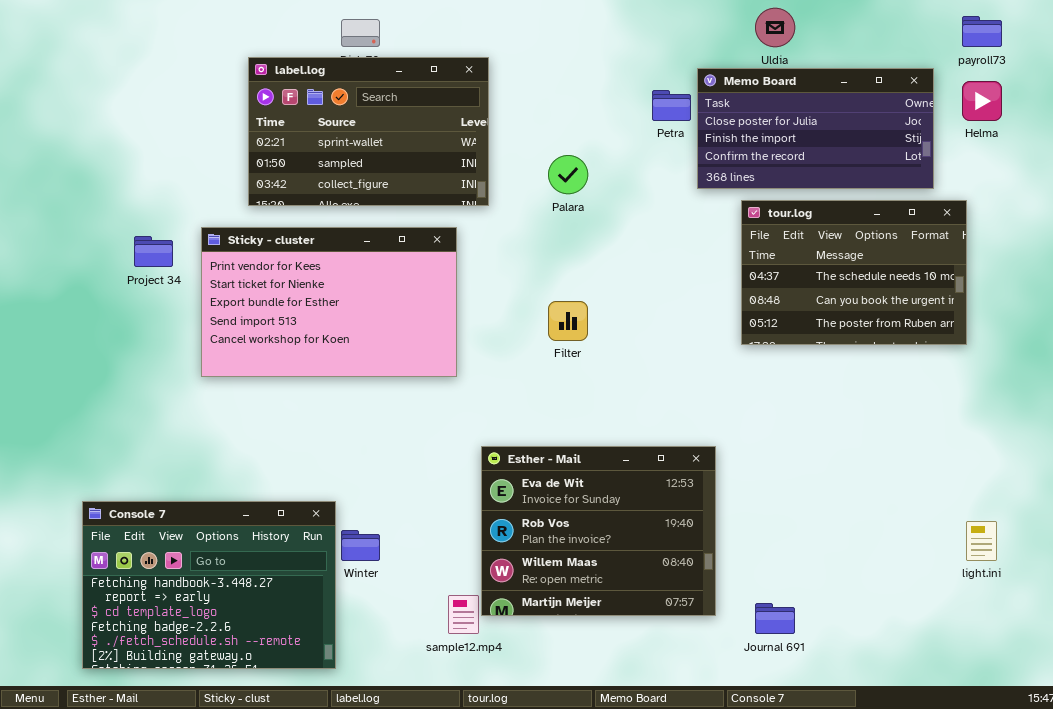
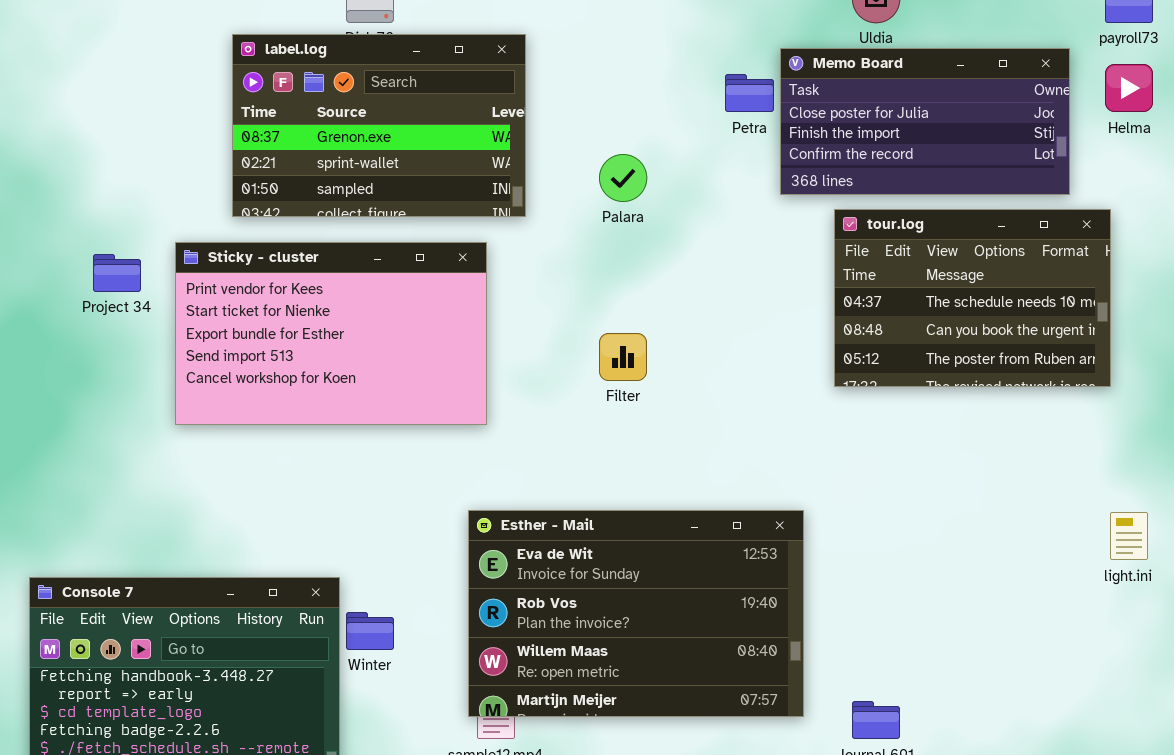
label.log: [248,57,489,206] -> [232,34,526,217], scrolled up 1 row
Esther - Mail: [481,446,716,616] -> [468,510,804,717], resized
light.ini: [966,521,997,561] -> [1110,512,1148,560], moved

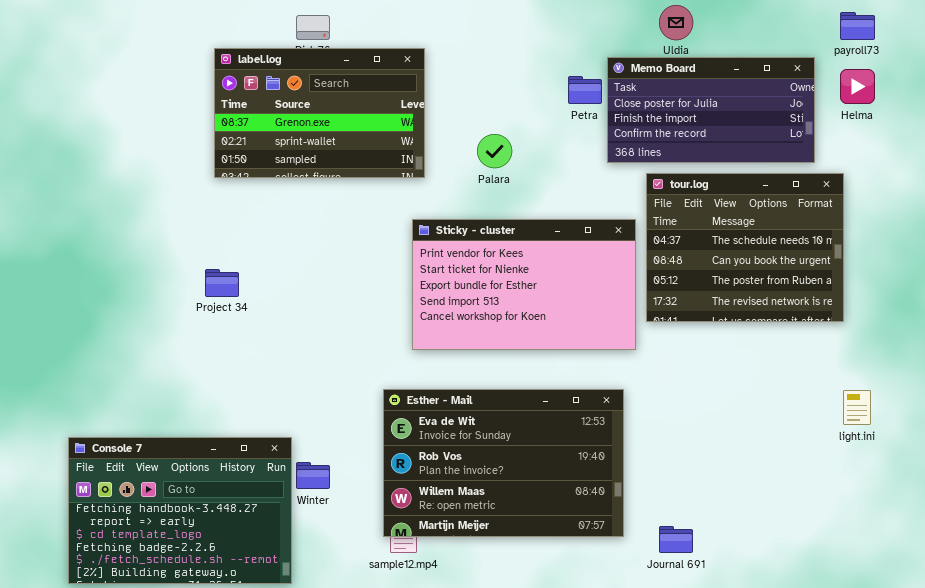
tour.log: [834,209,1111,387] -> [646,173,844,322], resized
Sticky - cluster: [175,242,487,425] -> [412,219,636,350], moved
Project 34: [93,254,141,292] -> [205,269,239,297], moved

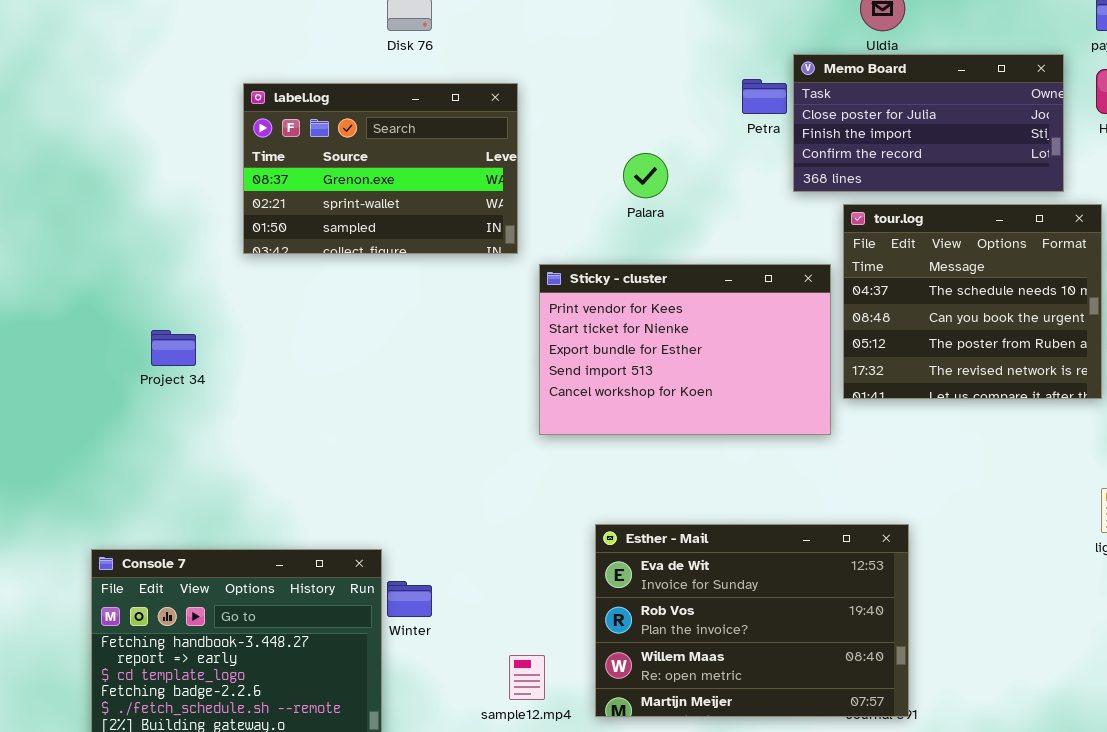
label.log: [214,48,425,178] -> [243,83,518,254], moved
Project 34: [205,269,239,297] -> [151,330,196,366], moved
Esther - Mail: [383,389,624,537] -> [595,524,909,717], moved

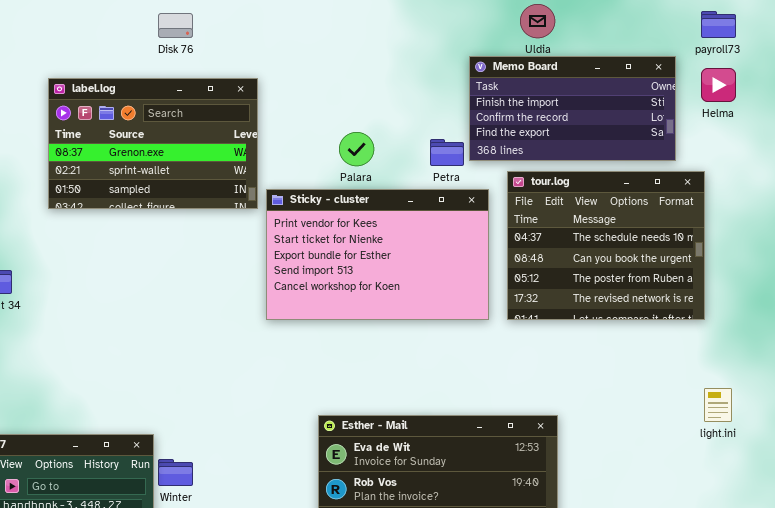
Memo Board: [793,54,1064,192] -> [469,56,676,161], scrolled down 1 row
Petra: [742,79,787,114] -> [430,139,464,166], moved
Sticky - cluster: [539,264,831,435] -> [266,189,489,320], moved

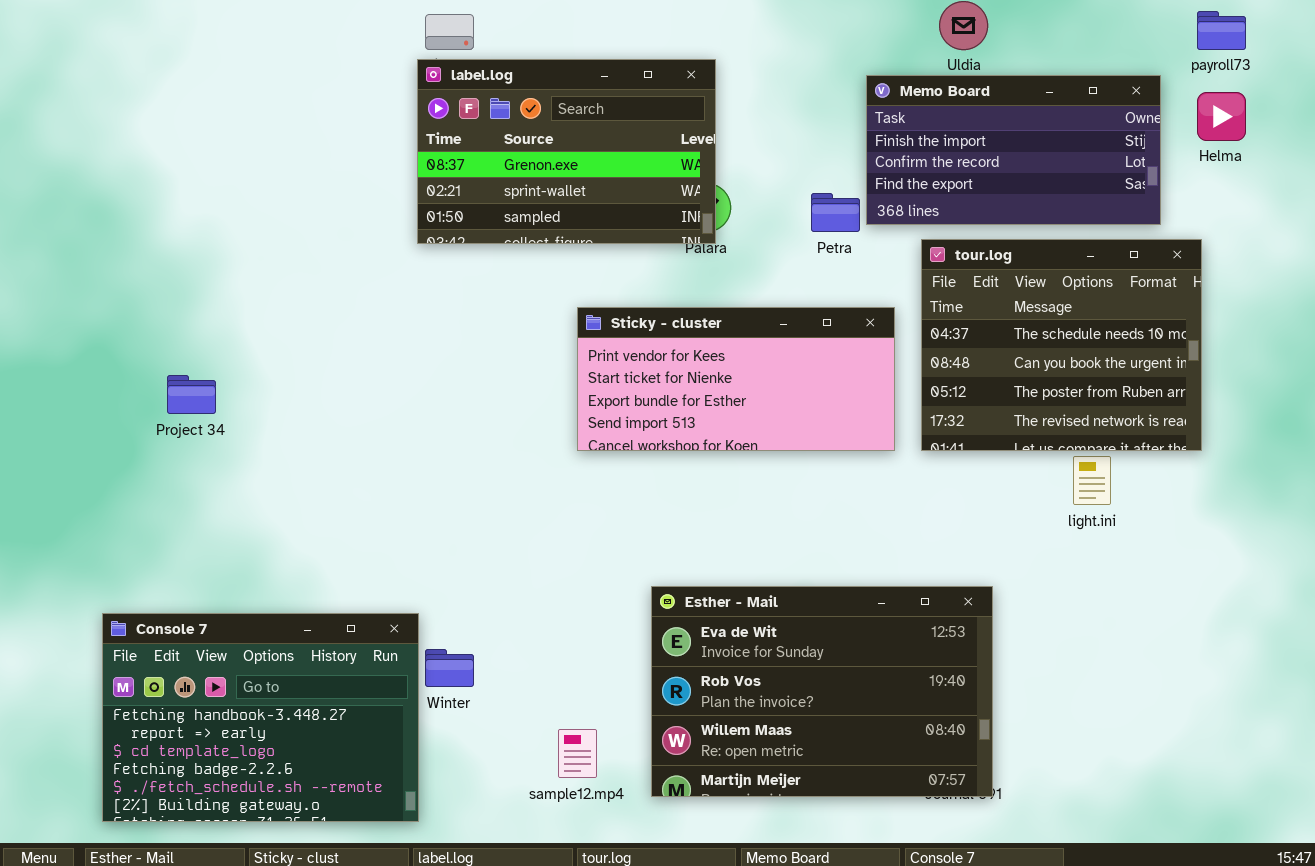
label.log: [48,78,258,209] -> [417,59,716,244], moved
Sticky - cluster: [266,189,489,320] -> [577,307,895,451], resized
light.ini: [704,388,732,422] -> [1073,456,1111,505], moved

